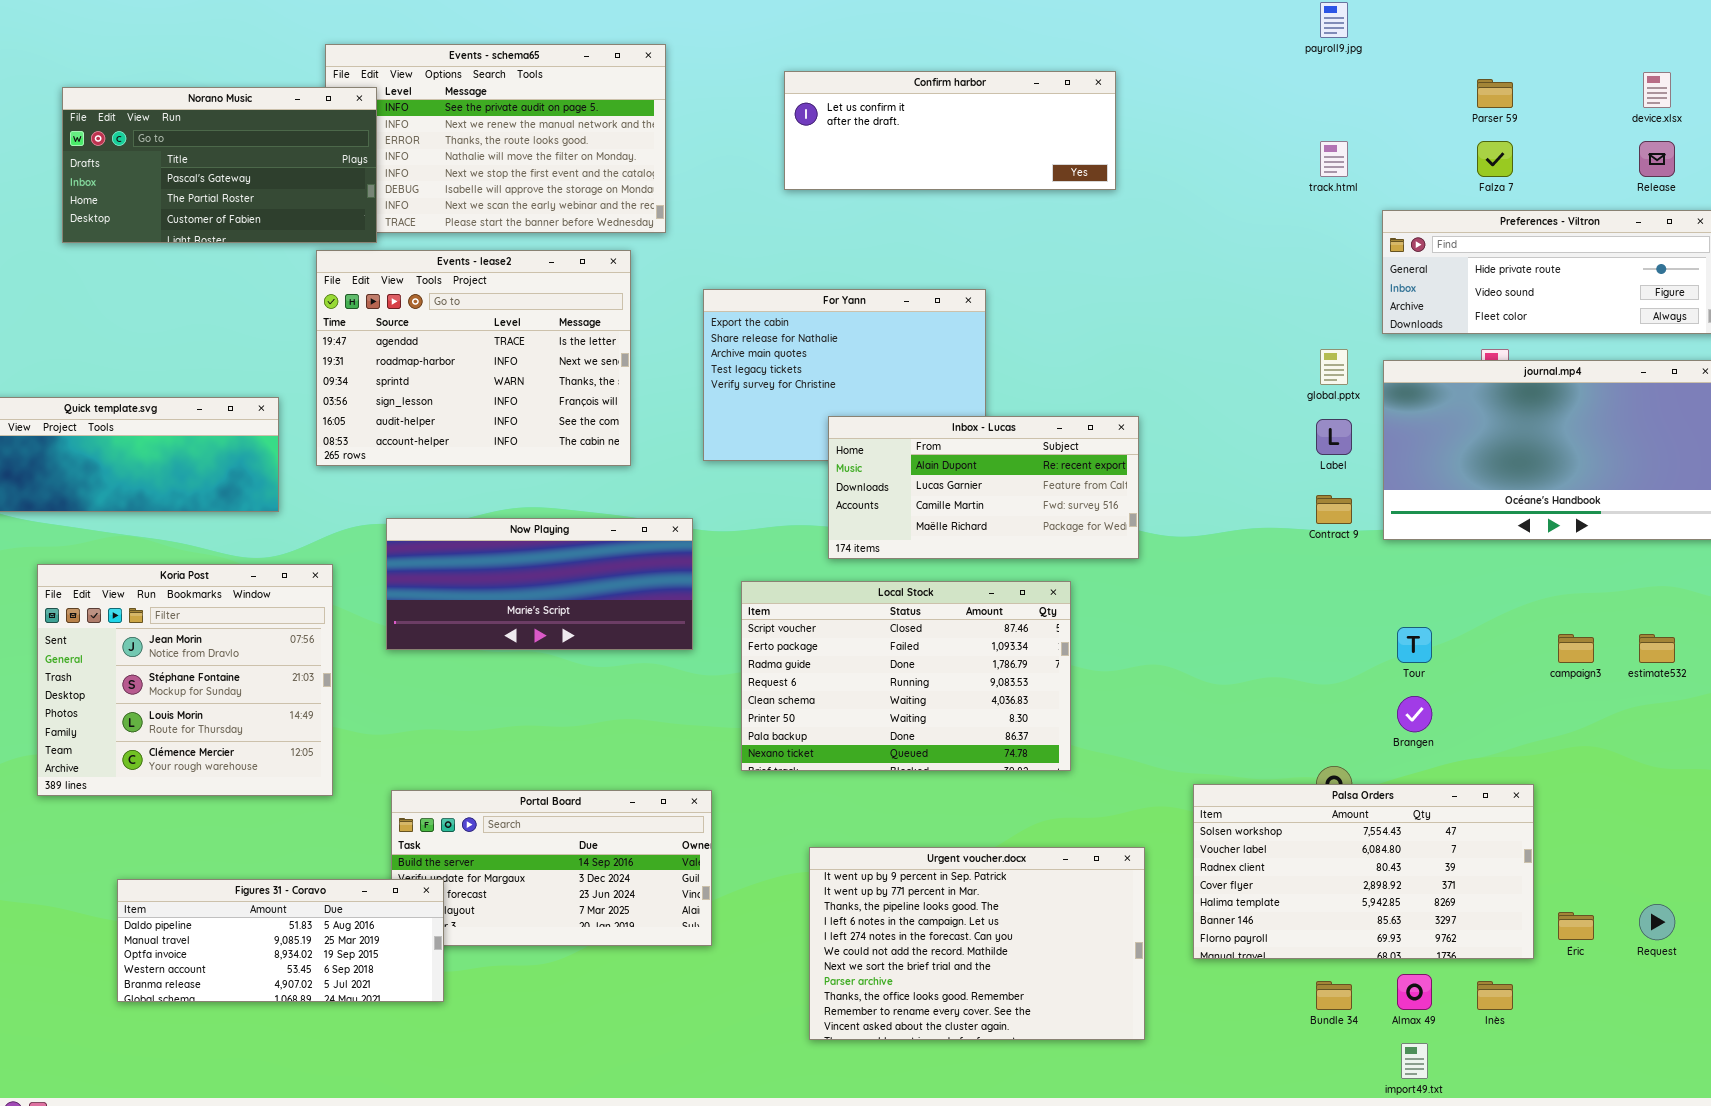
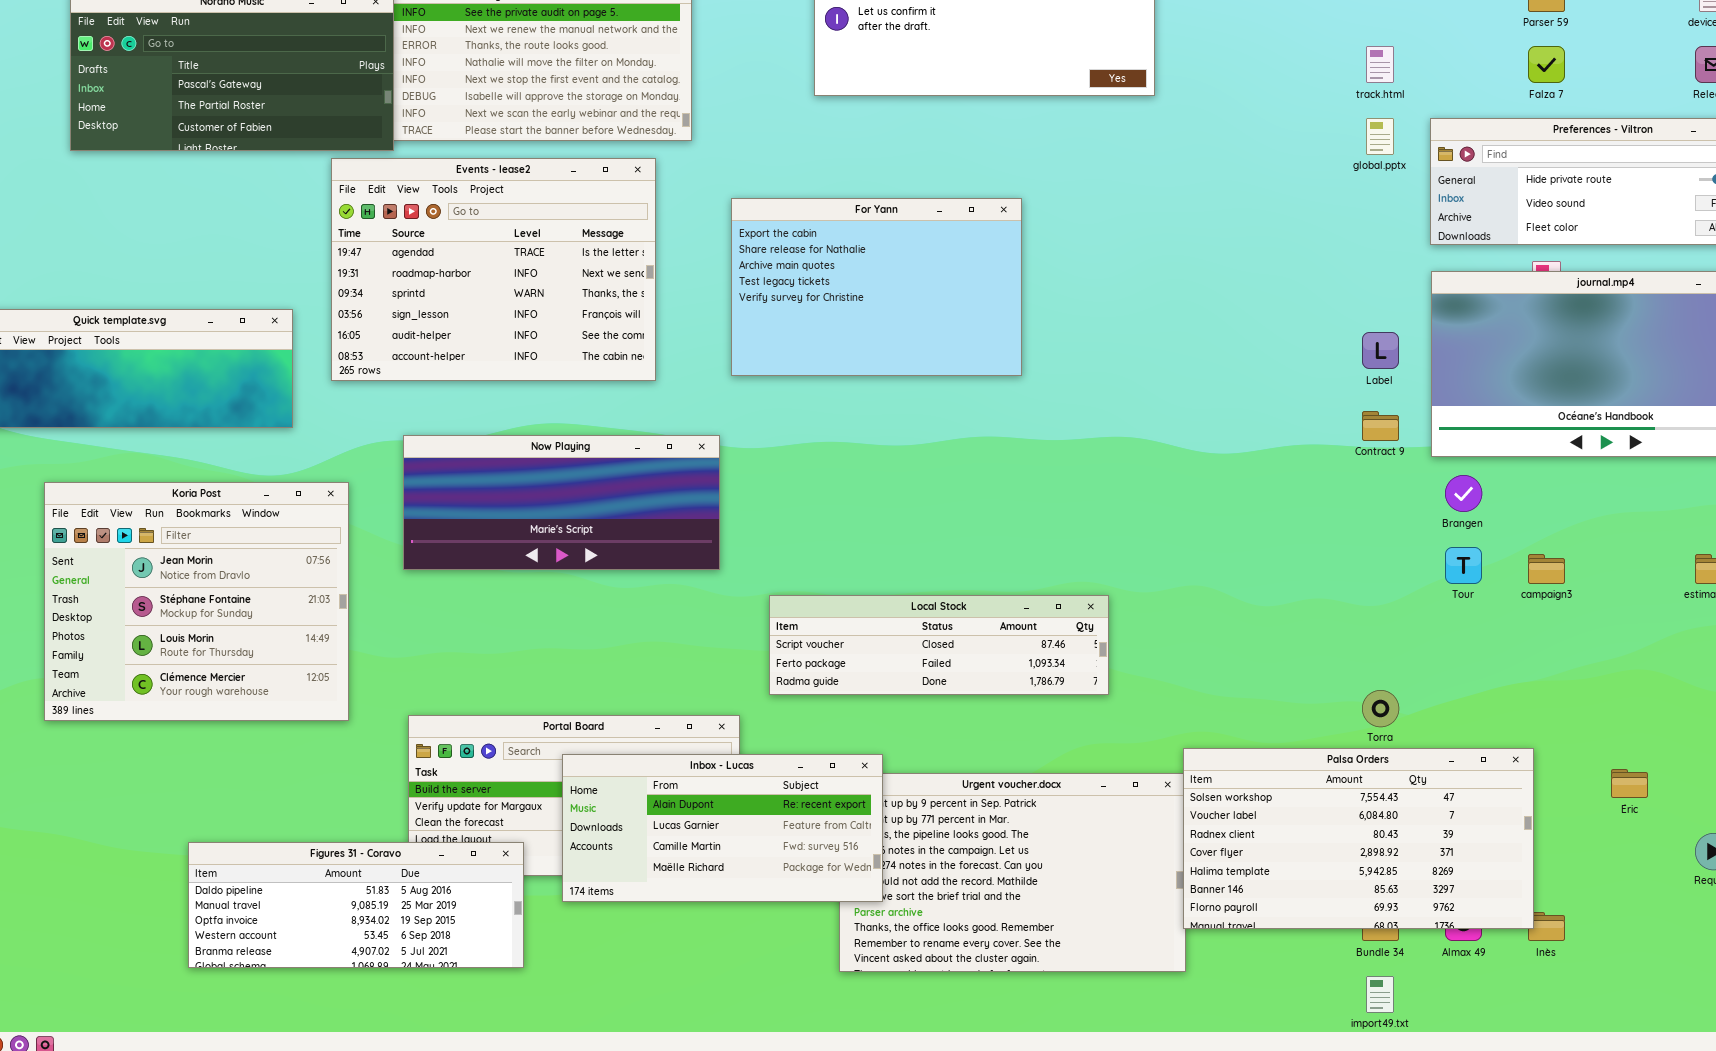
global.pptx: [1320,349,1348,385] -> [1366,118,1394,155], moved
Inbox - Lucas: [828,416,1139,559] -> [562,754,883,902], moved
Local Stock: [741,581,1071,771] -> [769,595,1109,695], resized
campaign3: [1558,634,1594,663] -> [1528,554,1565,584], moved
Brangen: [1397,696,1432,732] -> [1445,475,1482,512], moved
Palsa Orders: [1193,784,1534,959] -> [1183,748,1534,929], moved
Figures 31 - Coravo: [117,879,444,1002] -> [188,842,524,968], moved
Éric: [1558,912,1594,940] -> [1611,769,1648,798], moved
import49.txt: [1401,1043,1428,1079] -> [1366,976,1394,1013], moved

